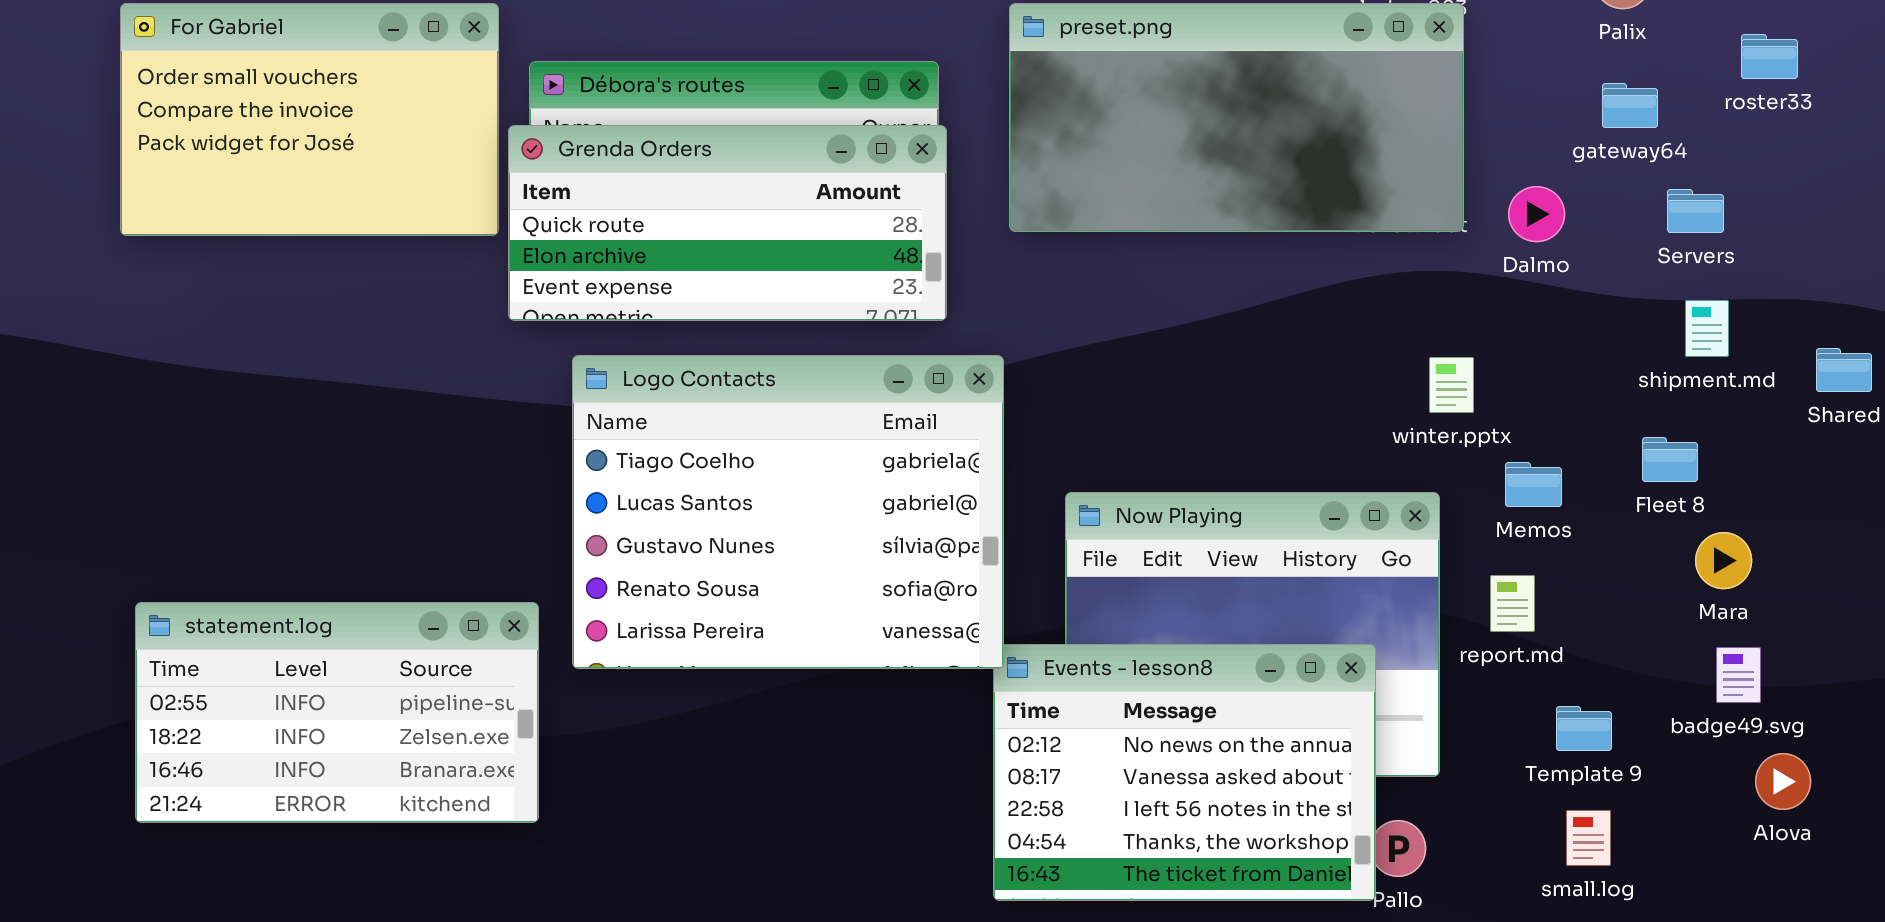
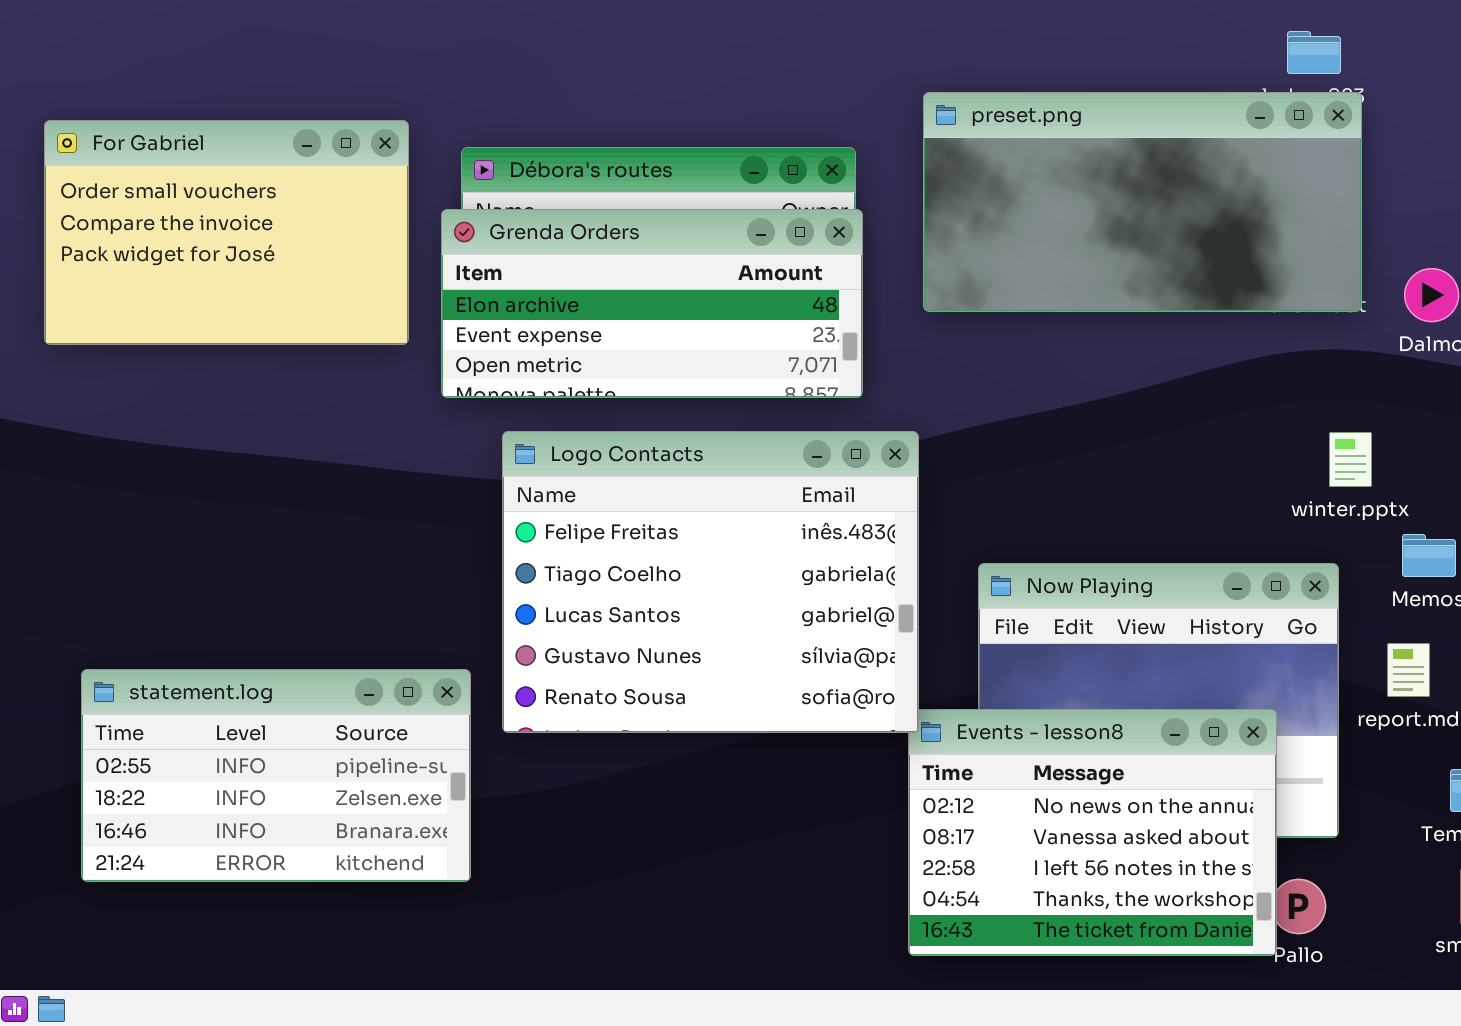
For Gabriel: [120,3,499,236] -> [44,120,409,345], moved
Grenda Orders: [508,125,947,321] -> [441,209,863,398], scrolled down 1 row
Logo Contacts: [572,355,1004,669] -> [502,431,919,733], scrolled up 1 row

